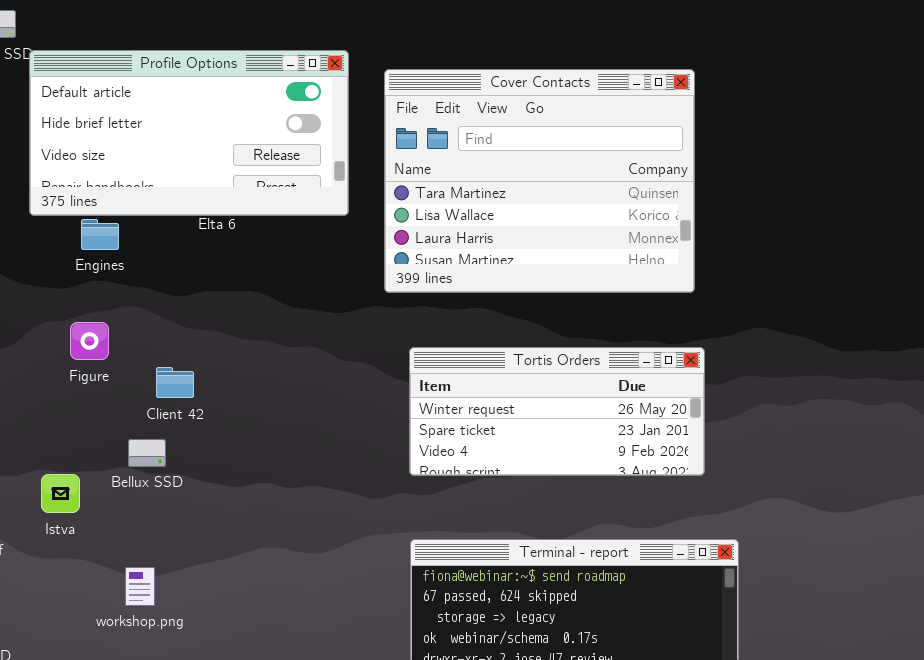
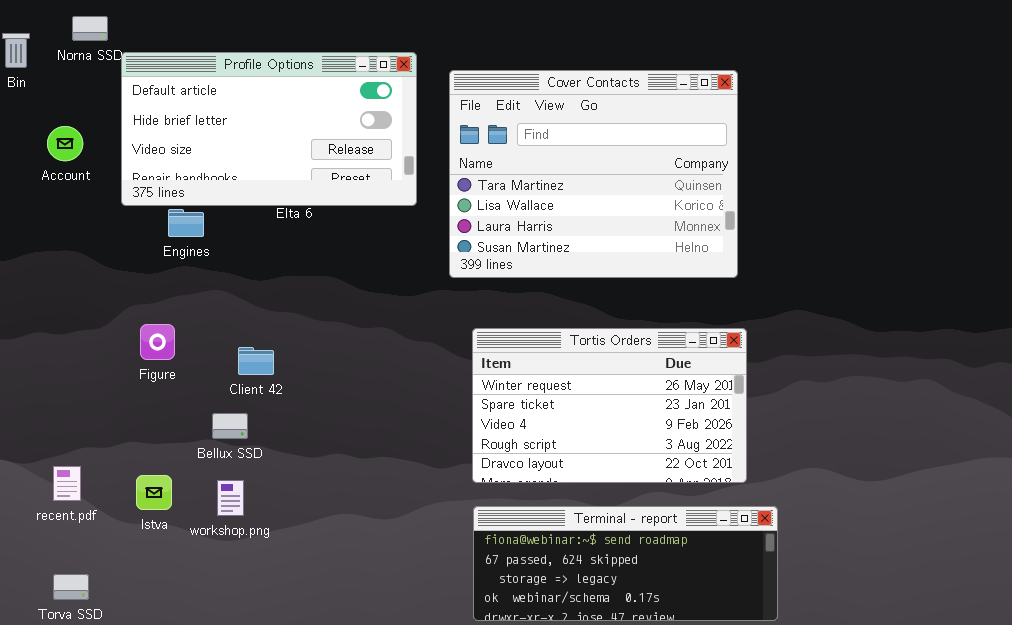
Figure: [70,322,109,360] -> [140,324,175,360], moved
Tortis Orders: [409,347,705,476] -> [472,328,747,483], resized
Istva: [41,474,80,513] -> [136,475,172,510], moved
workshop.png: [125,567,155,606] -> [217,480,244,516], moved

